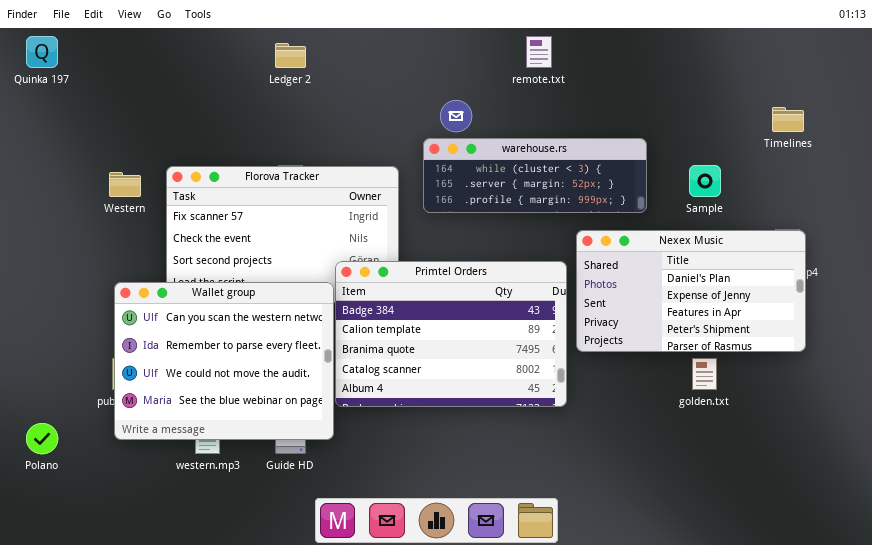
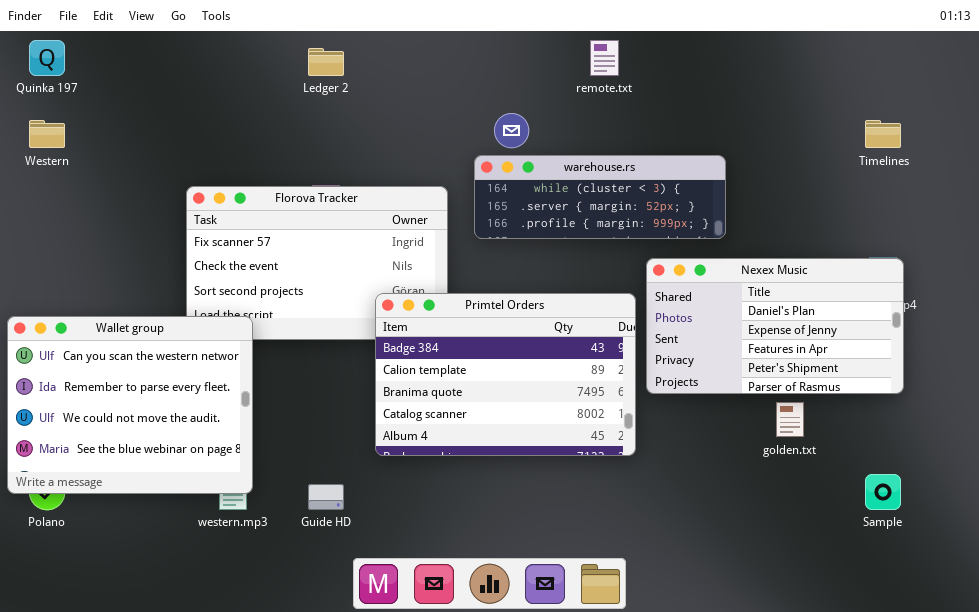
Sample: [689,165,721,197] -> [865,474,901,510], moved
Western: [109,172,141,197] -> [29,120,65,148], moved
Wallet group: [114,282,334,440] -> [7,316,253,494], moved

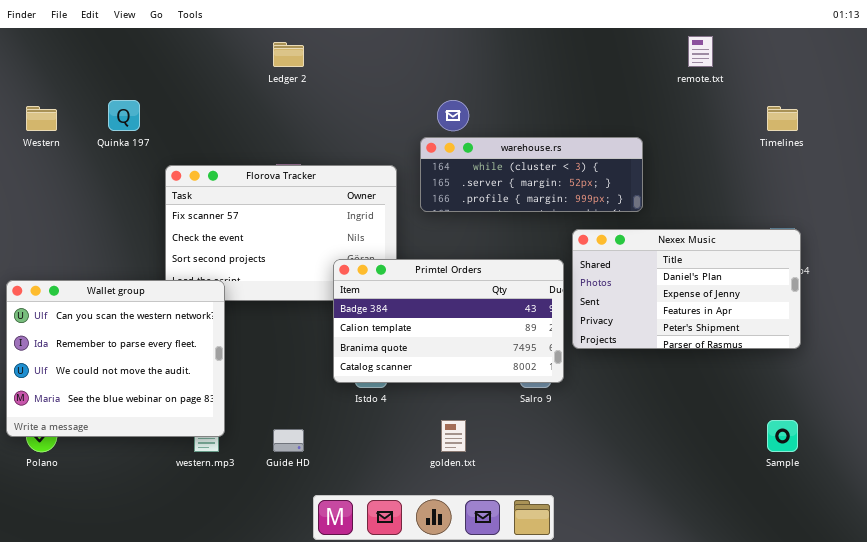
Quinka 197: [29,40,65,76] -> [108,100,140,131], moved
remote.txt: [590,40,619,76] -> [688,36,713,67], moved
Primtel Orders: [375,293,636,456] -> [333,259,564,383], resized
golden.txt: [776,402,804,437] -> [441,420,466,452], moved

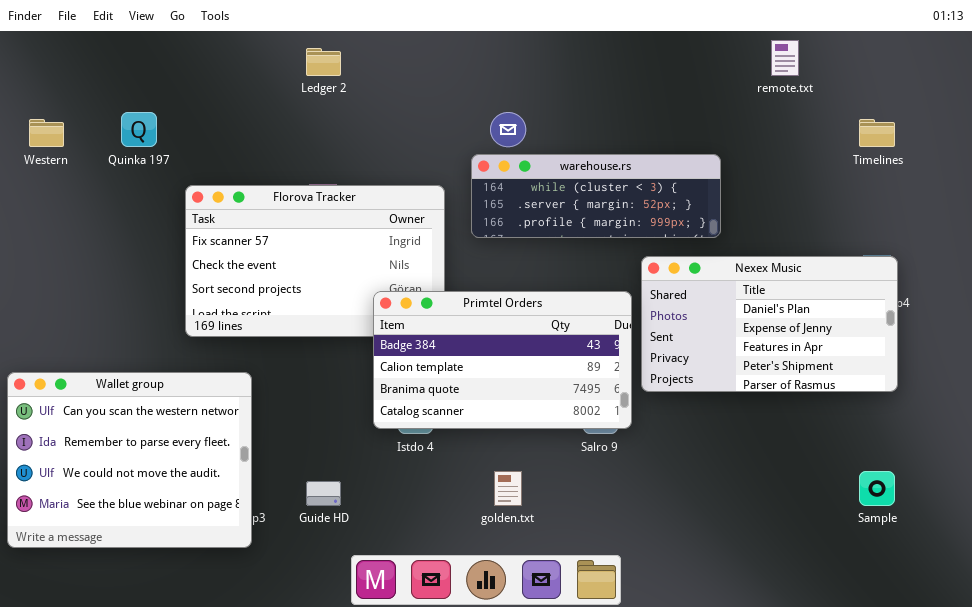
Wallet group: [6,280,225,437] -> [7,372,252,548], moved

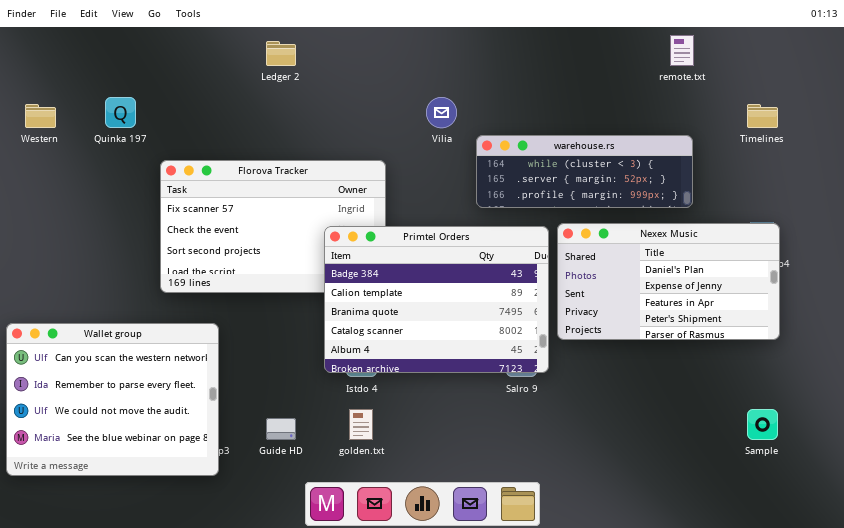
warehouse.rs: [471,154,721,238] -> [476,135,693,208], moved
Primtel Orders: [373,291,632,429] -> [324,226,549,373], resized
golden.txt: [494,471,522,506] -> [349,409,373,440], moved

